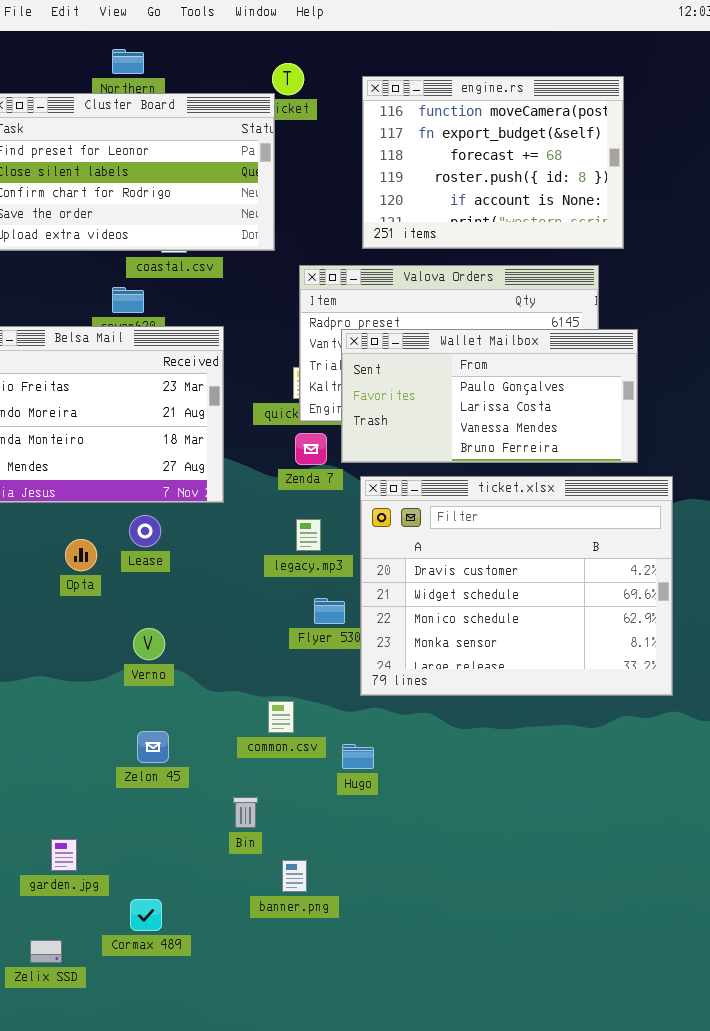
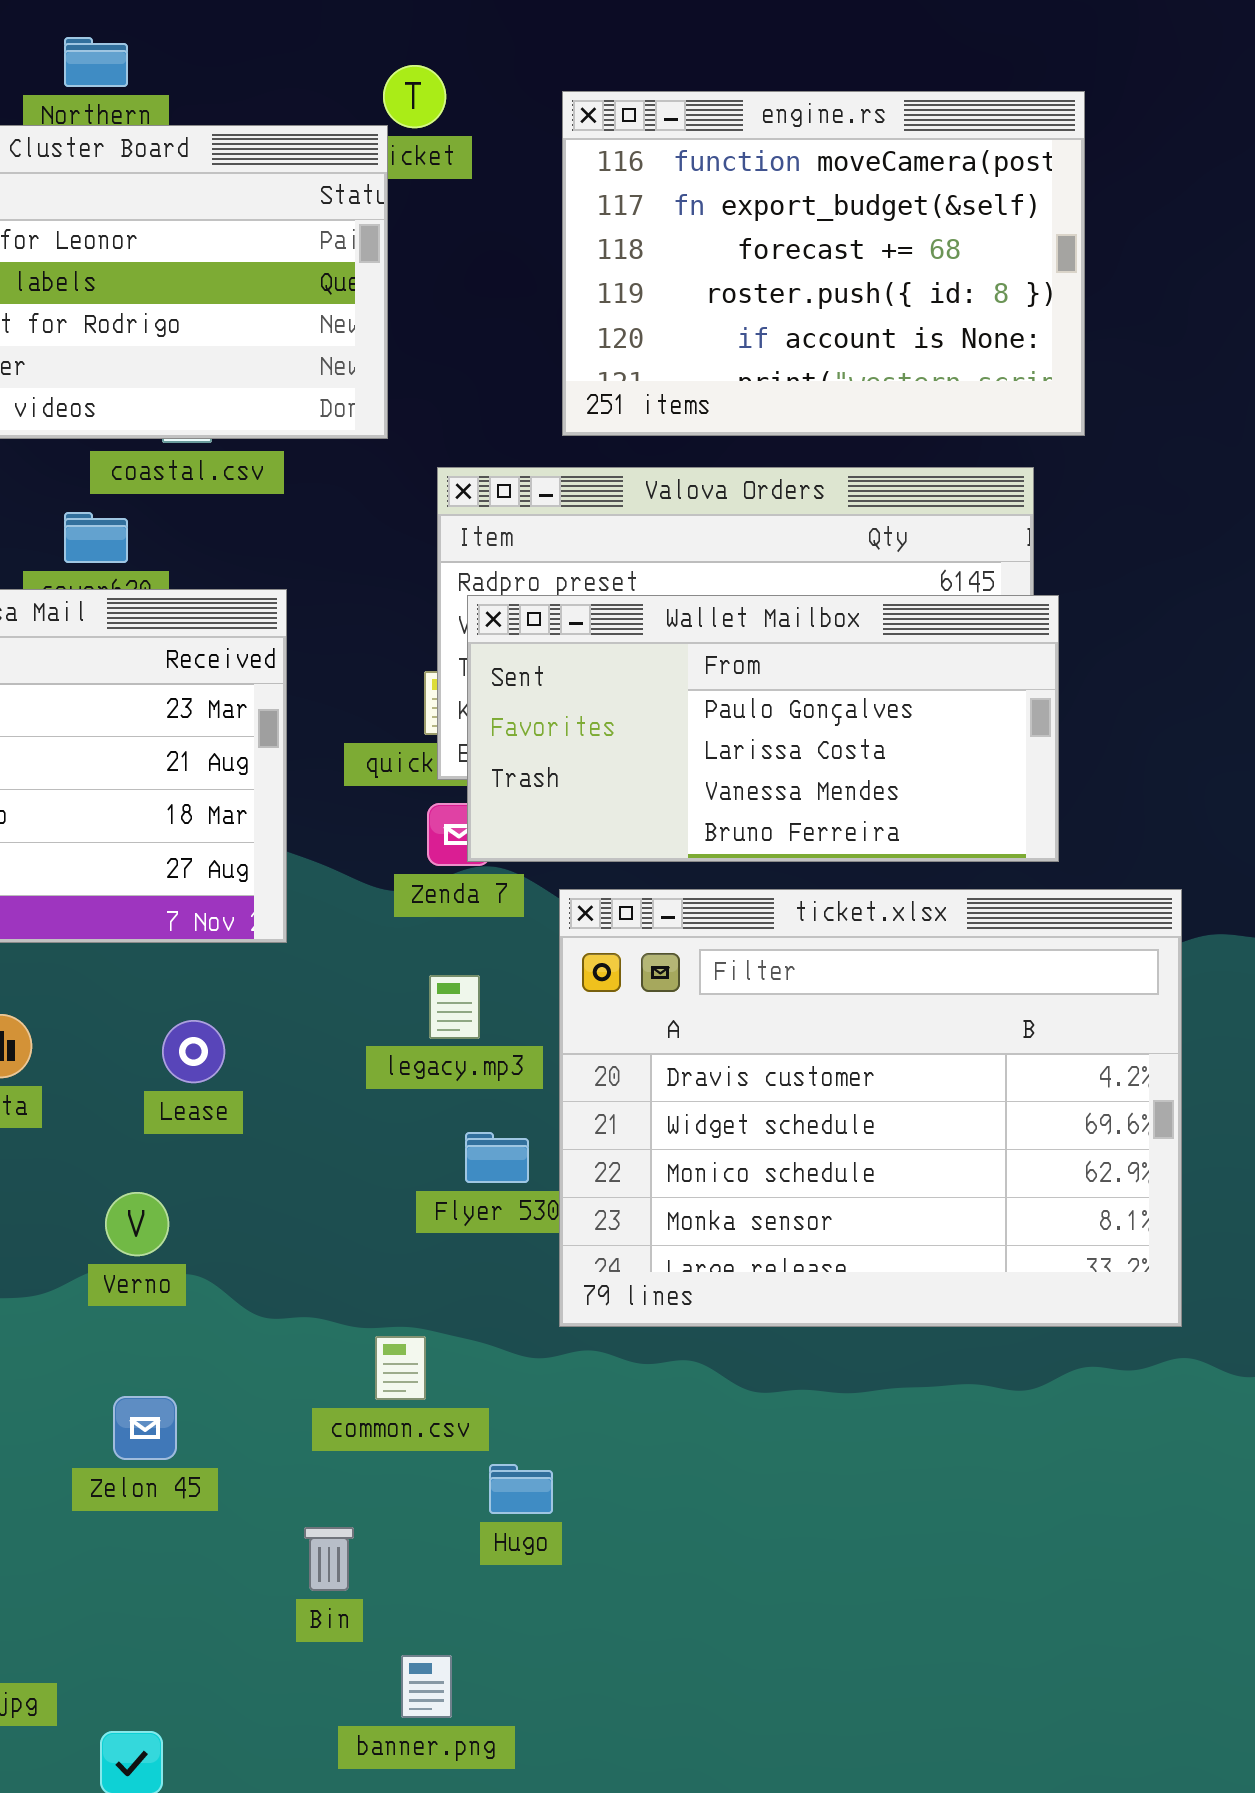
Wallet Mailbox: [341,329,638,463] -> [467,595,1059,862], moved
Lease: [129,515,161,547] -> [162,1020,225,1083], moved
Hugo: [342,744,374,769] -> [489,1464,553,1514], moved

